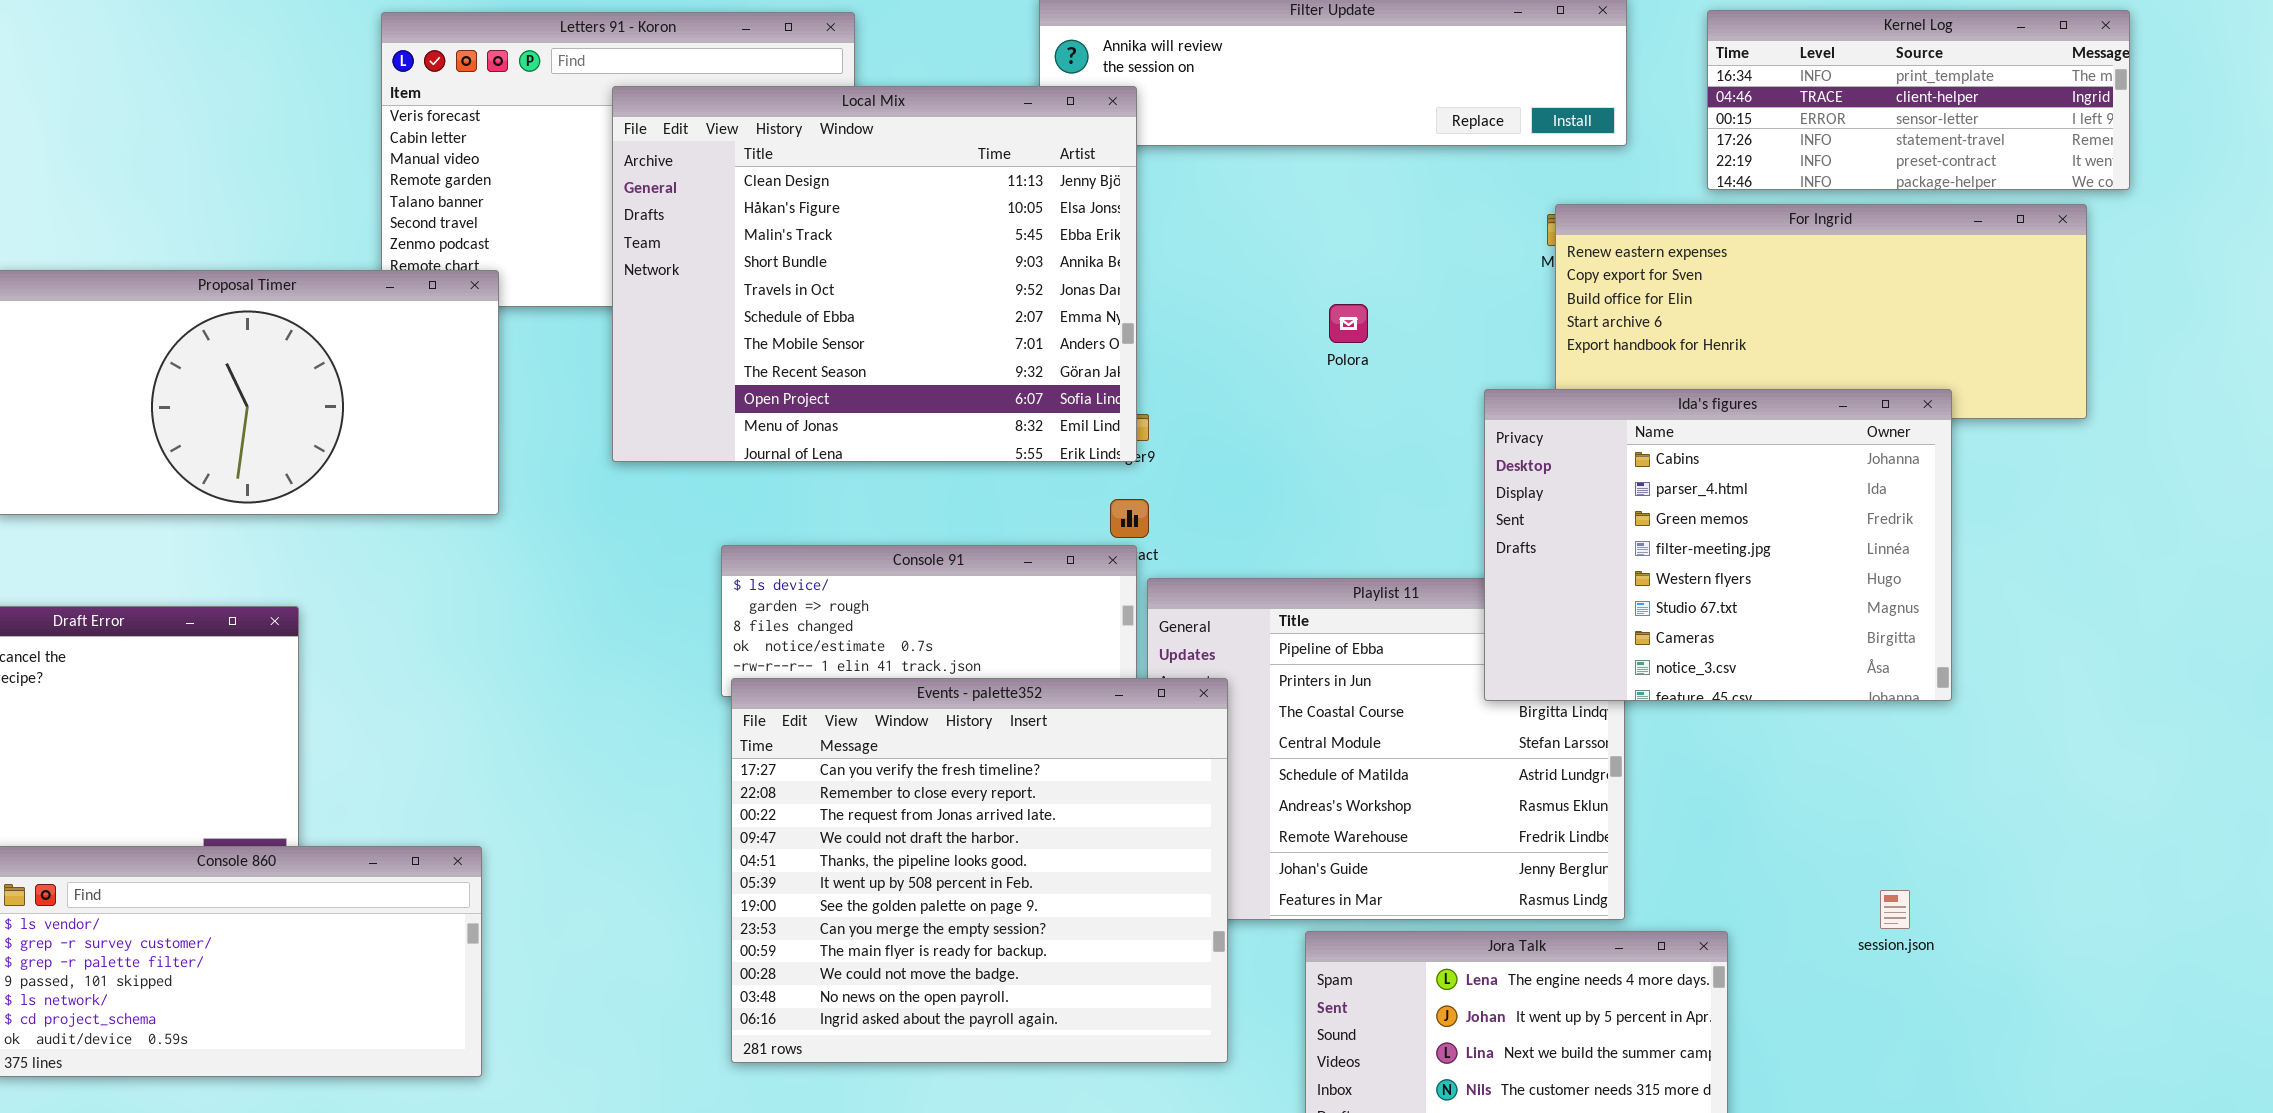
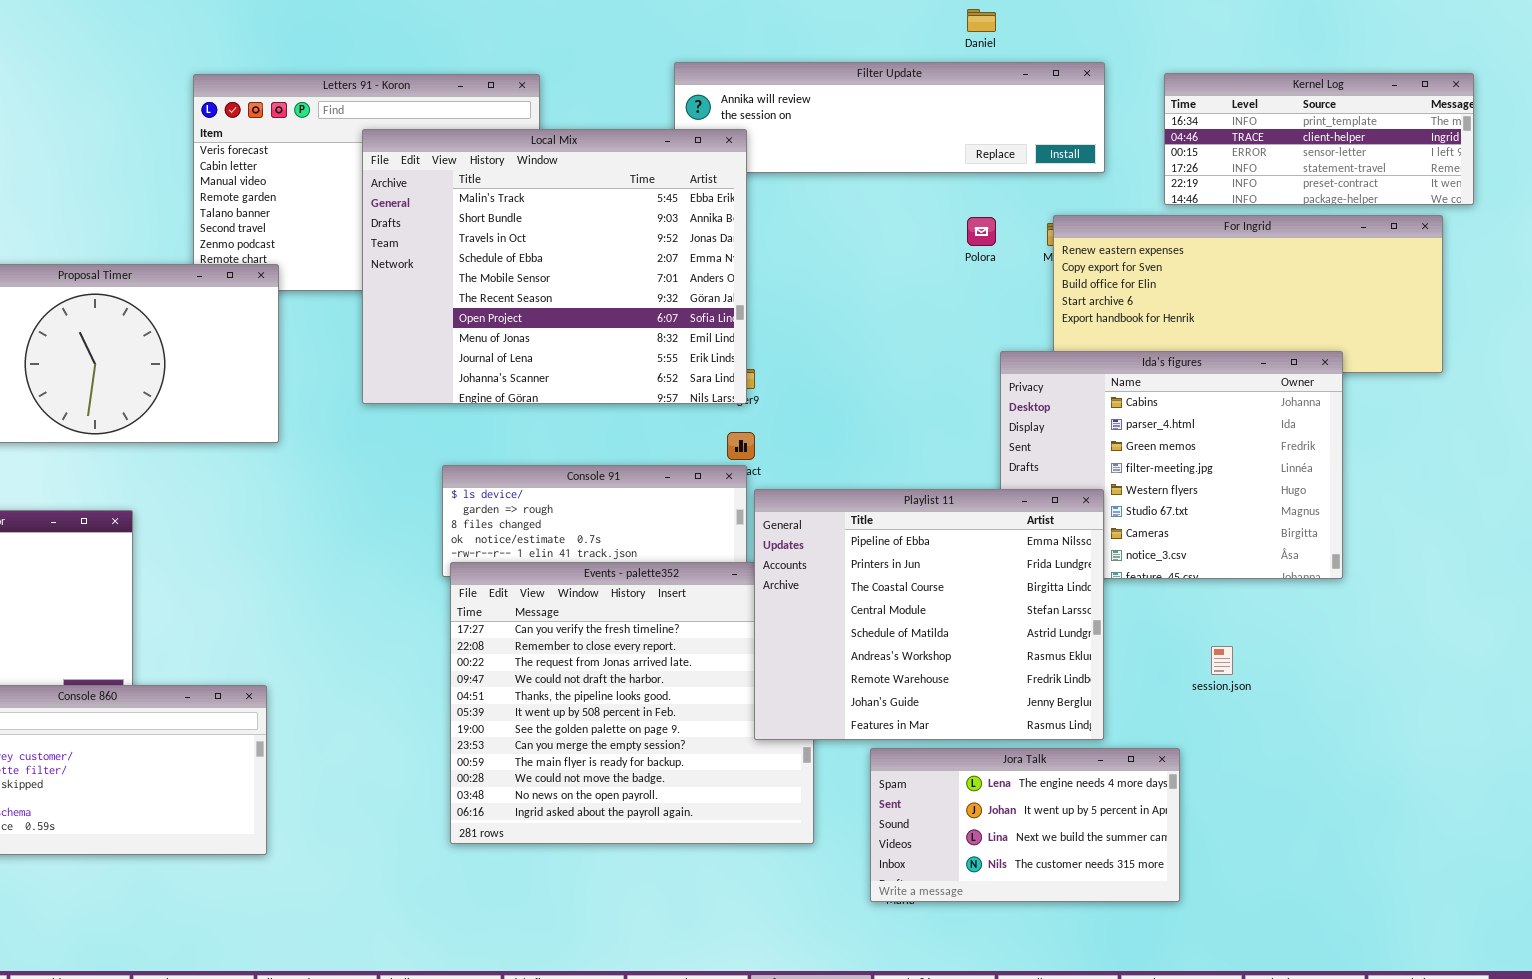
Local Mix: [612,86,1137,462] -> [362,129,747,404], scrolled down 2 rows
Polora: [1329,304,1368,343] -> [967,217,996,246], moved
Playlist 11: [1147,578,1625,920] -> [754,489,1104,740], raised
session.json: [1880,890,1910,929] -> [1211,646,1233,675], moved

